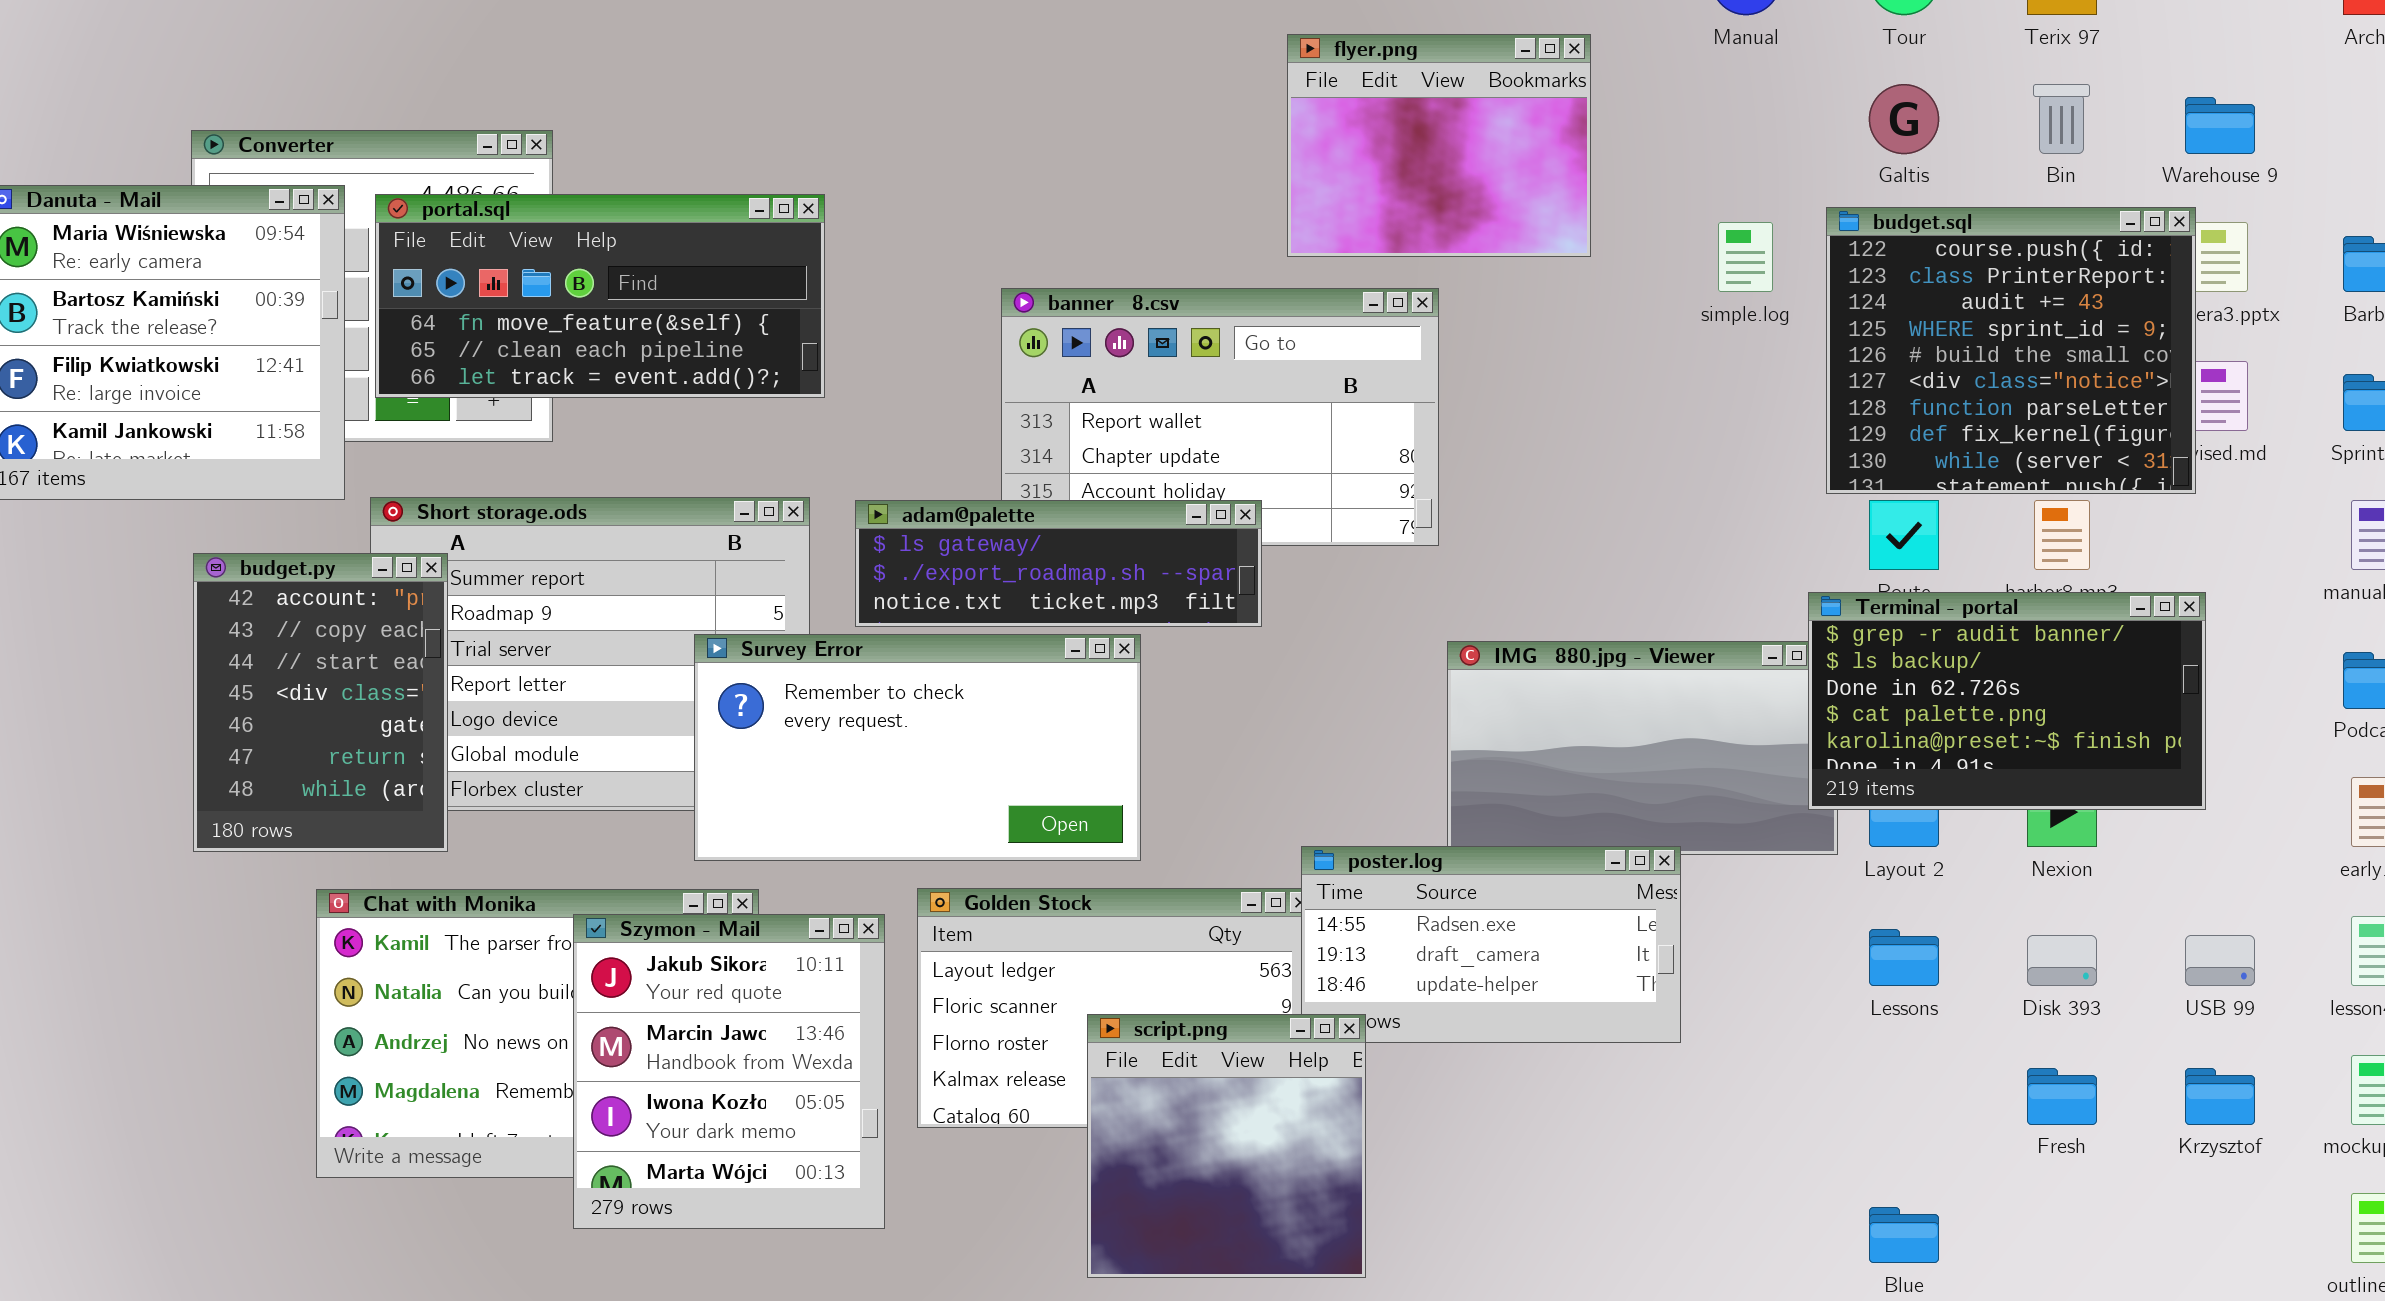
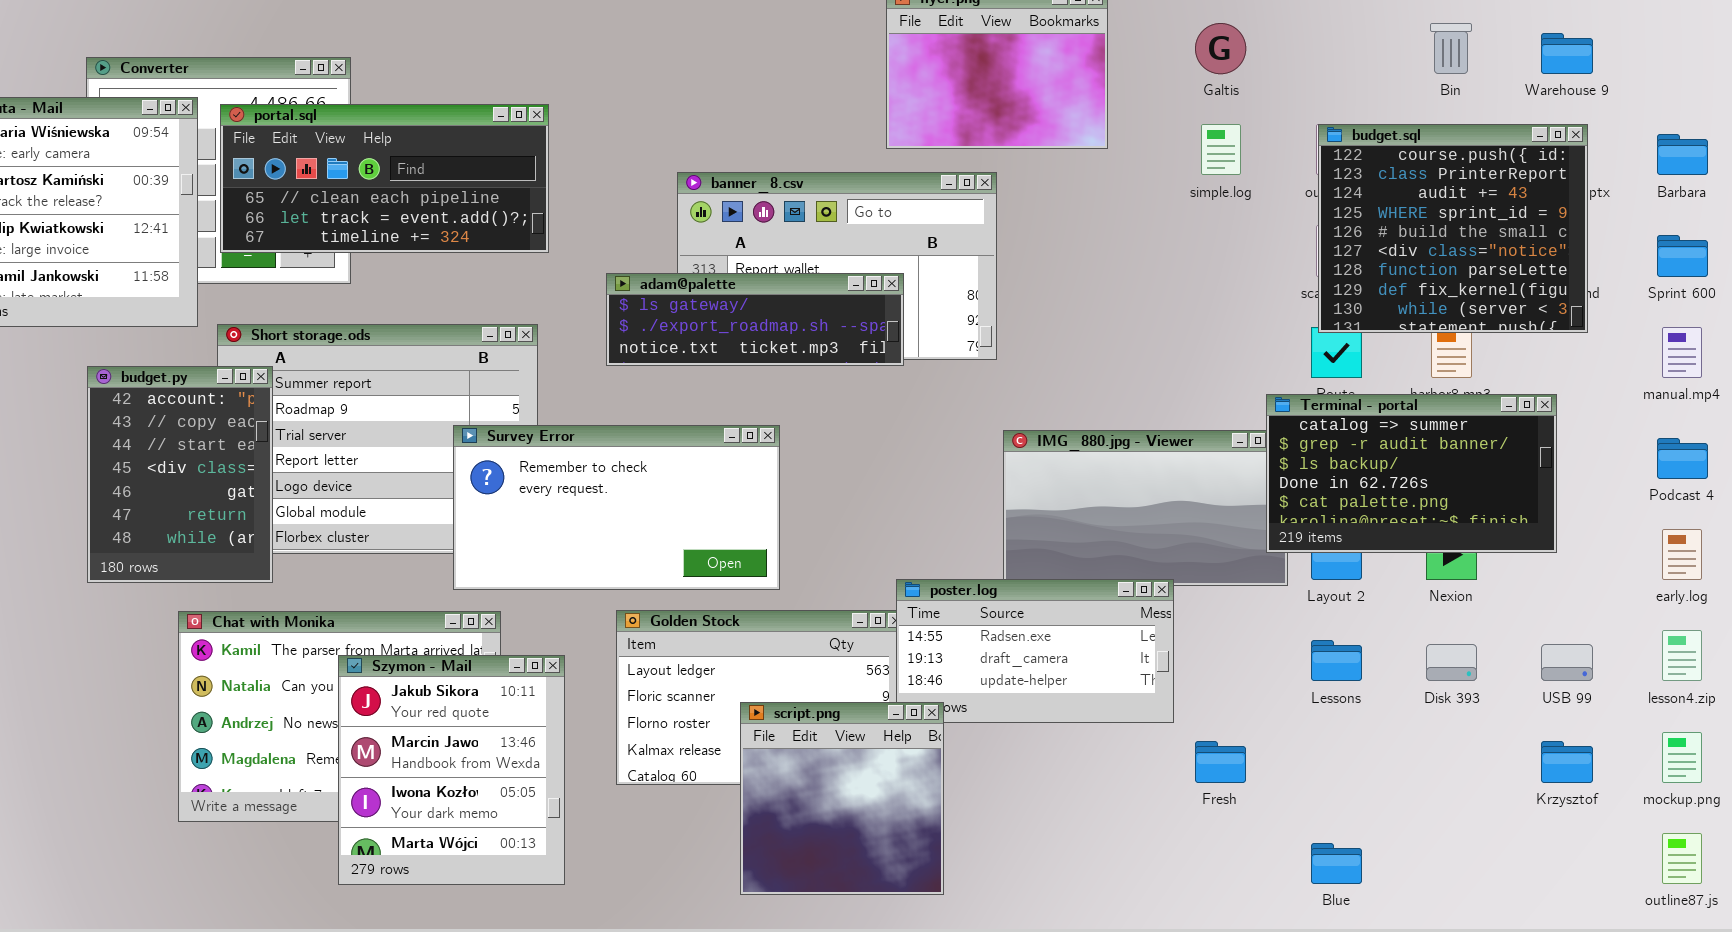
Galtis: [1869,84,1939,154] -> [1195,23,1246,74], moved
portal.sql: [375,194,825,398] -> [220,104,549,253], scrolled down 1 row
budget.sql: [1826,207,2196,494] -> [1318,124,1588,333], moved
adam@palette: [855,500,1262,627] -> [606,273,904,366], moved
Terminal - portal: [1808,592,2206,810] -> [1266,394,1557,553], scrolled up 1 row
Szymon - Mail: [573,914,885,1229] -> [338,655,565,885], moved
Fresh: [2027,1068,2097,1125] -> [1195,741,1246,783], moved

